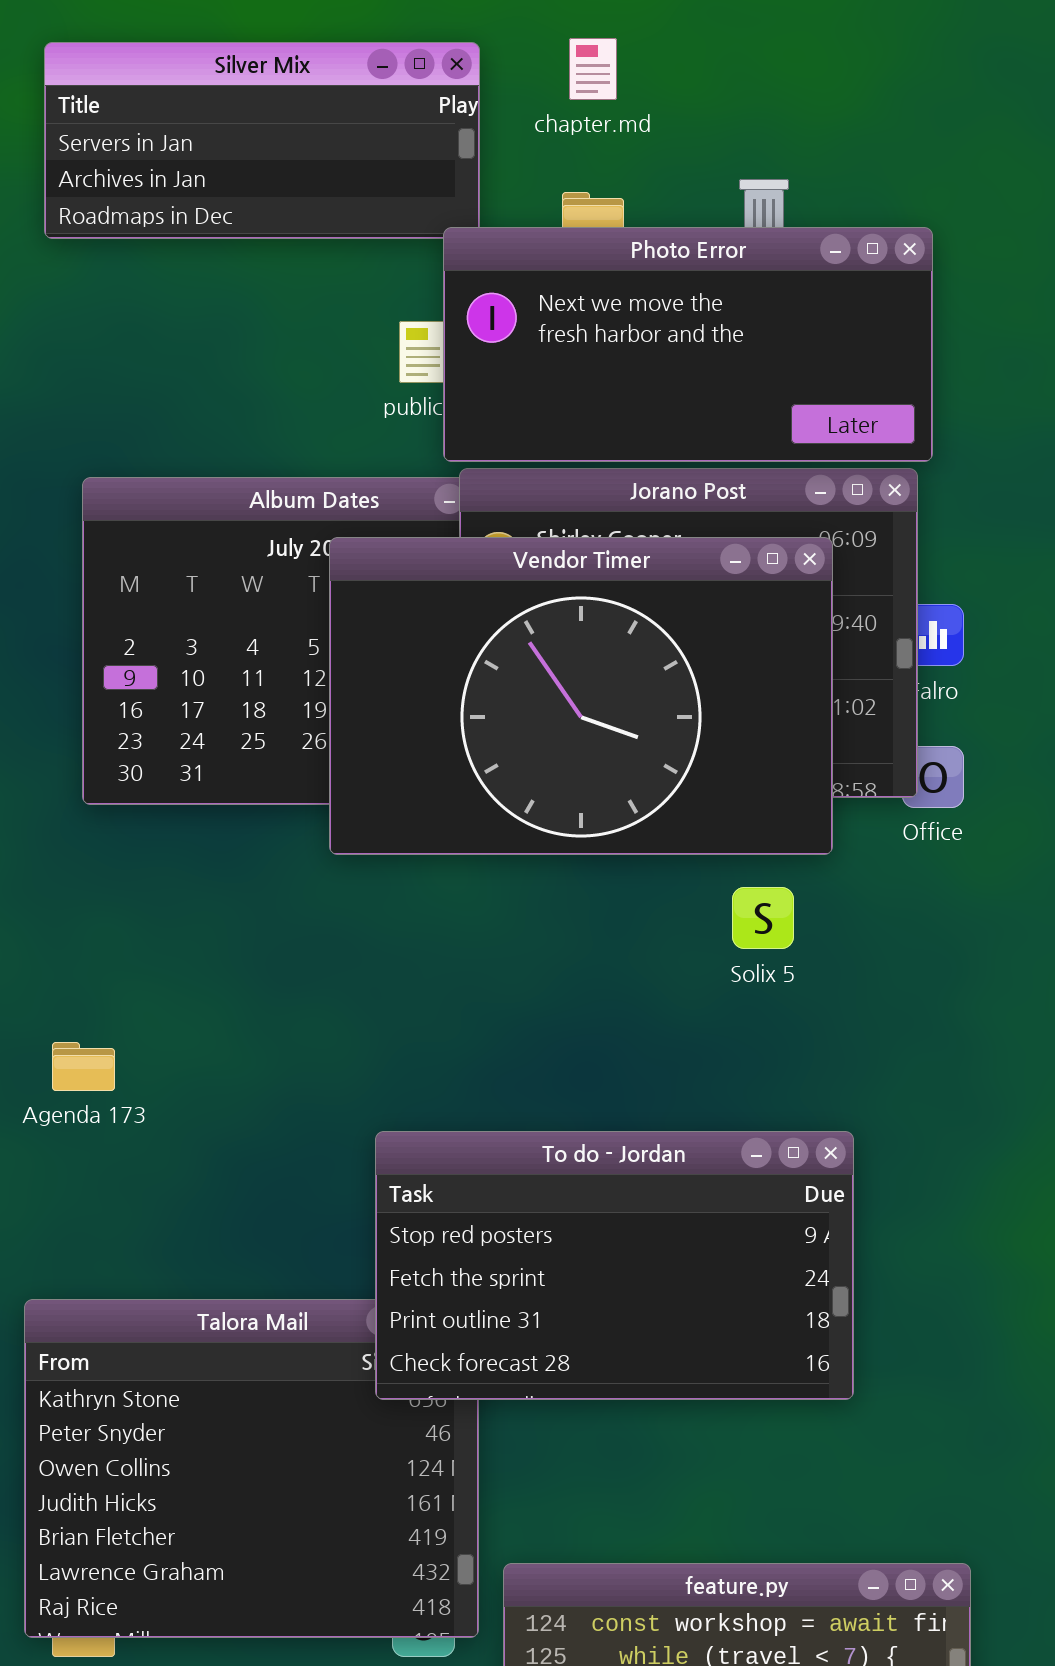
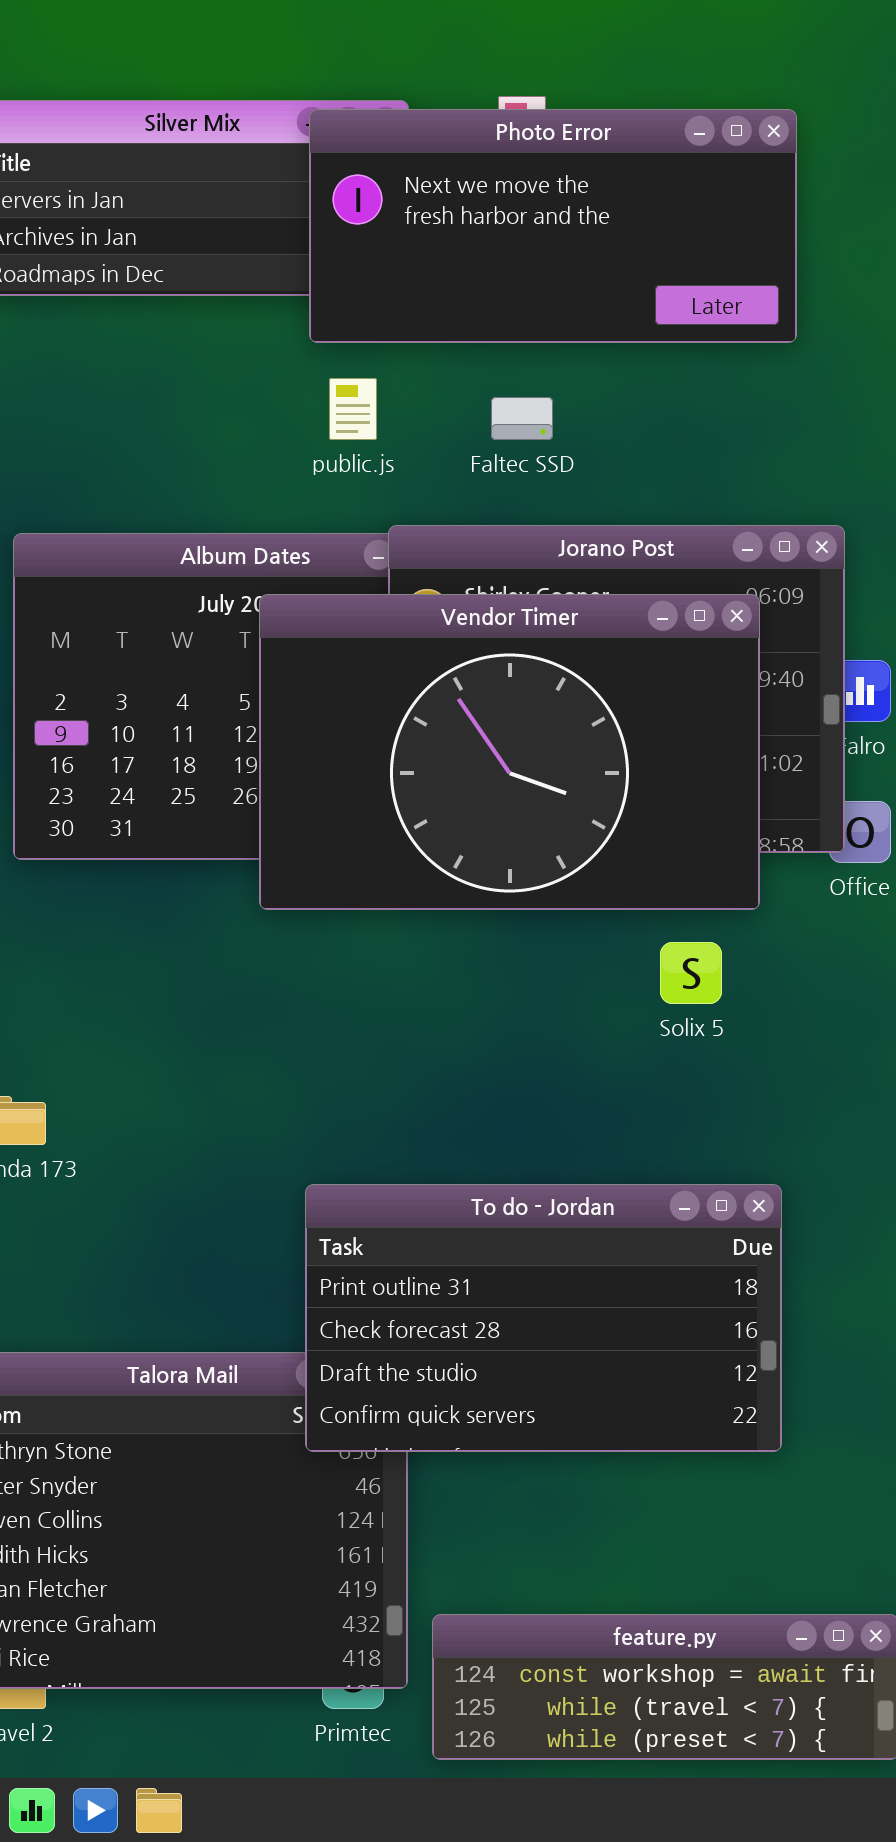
Photo Error: [443,227,933,462] -> [309,109,797,343], moved
To do - Jordan: [375,1131,854,1400] -> [305,1184,782,1452], scrolled down 2 rows

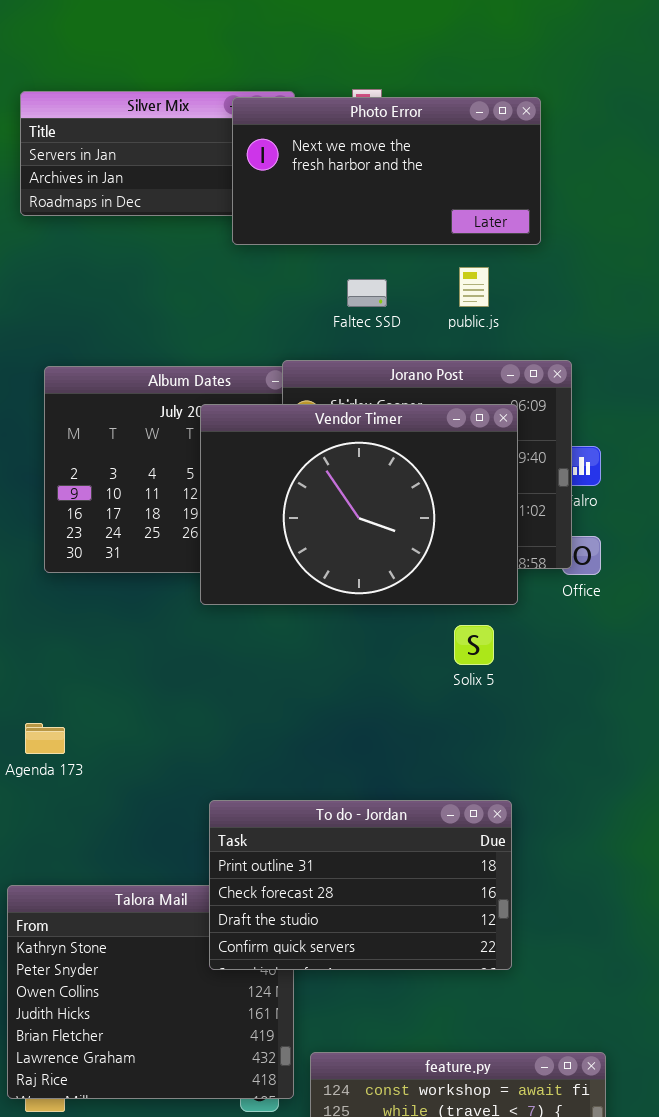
public.js: [329,378,377,440] -> [459,267,489,307], moved
To do - Jordan: [305,1184,782,1452] -> [209,800,512,970], moved

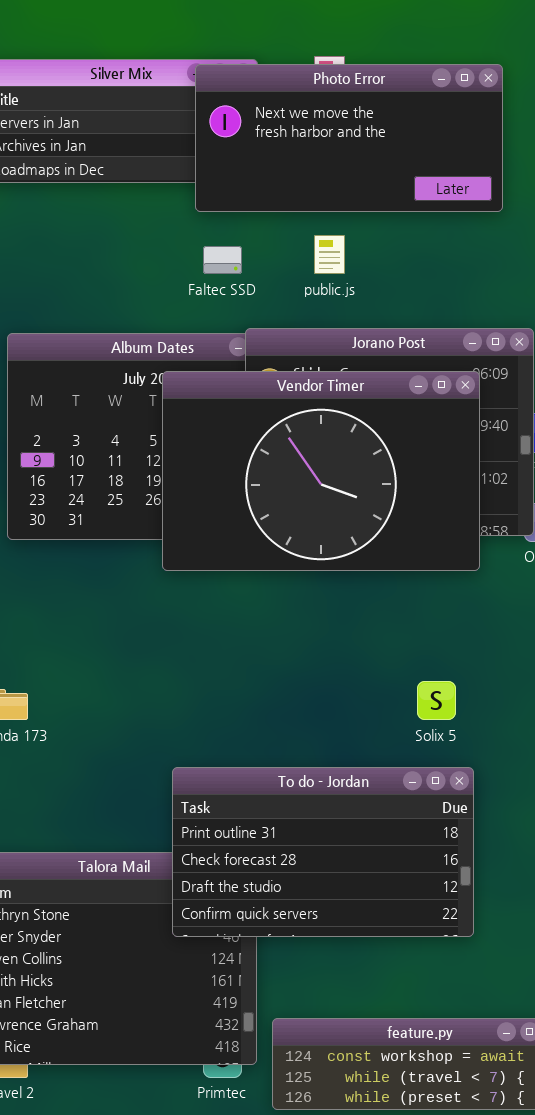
public.js: [459,267,489,307] -> [314,235,345,274], moved
Faltec SSD: [347,279,387,307] -> [203,246,242,274], moved
Solix 5: [454,625,494,665] -> [417,681,456,720], moved

